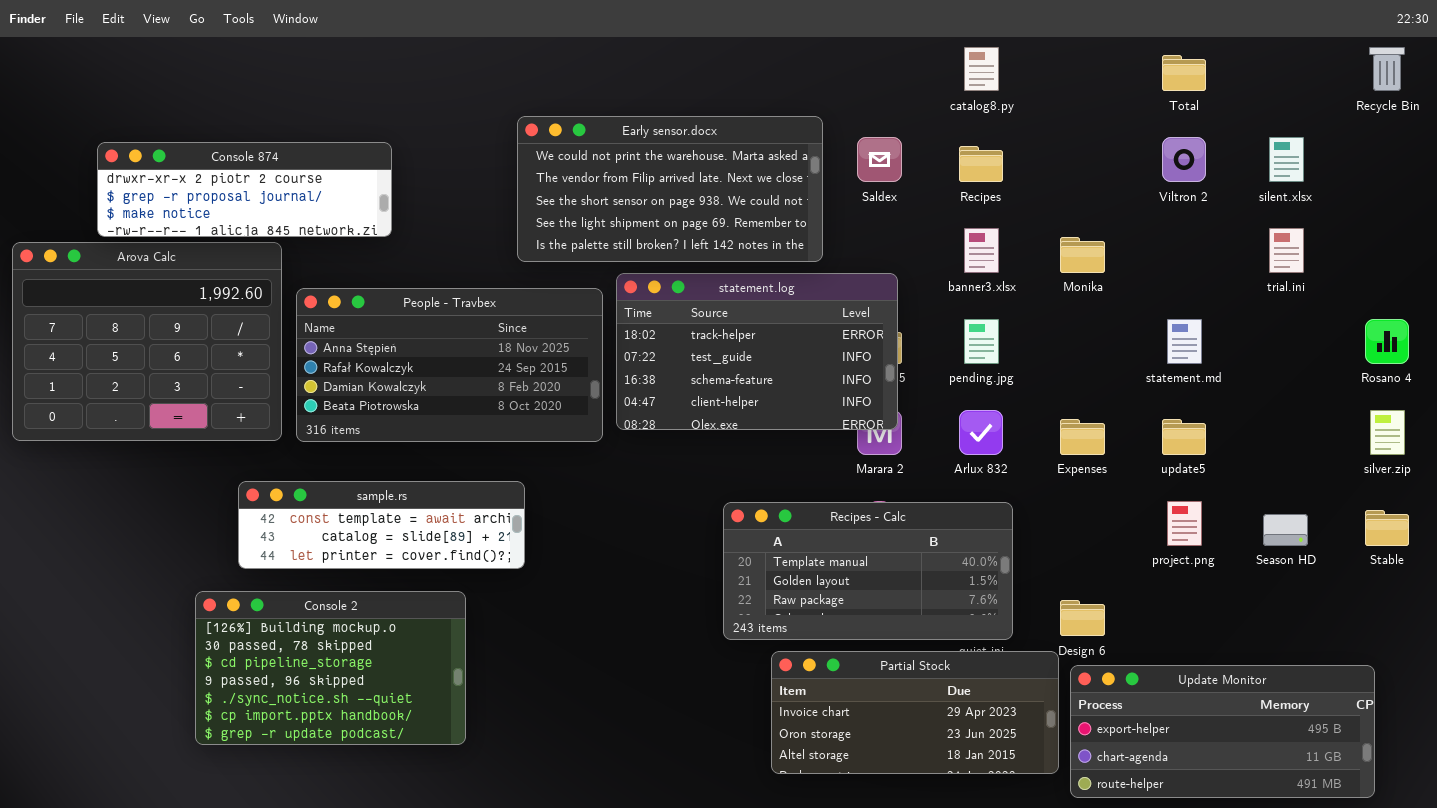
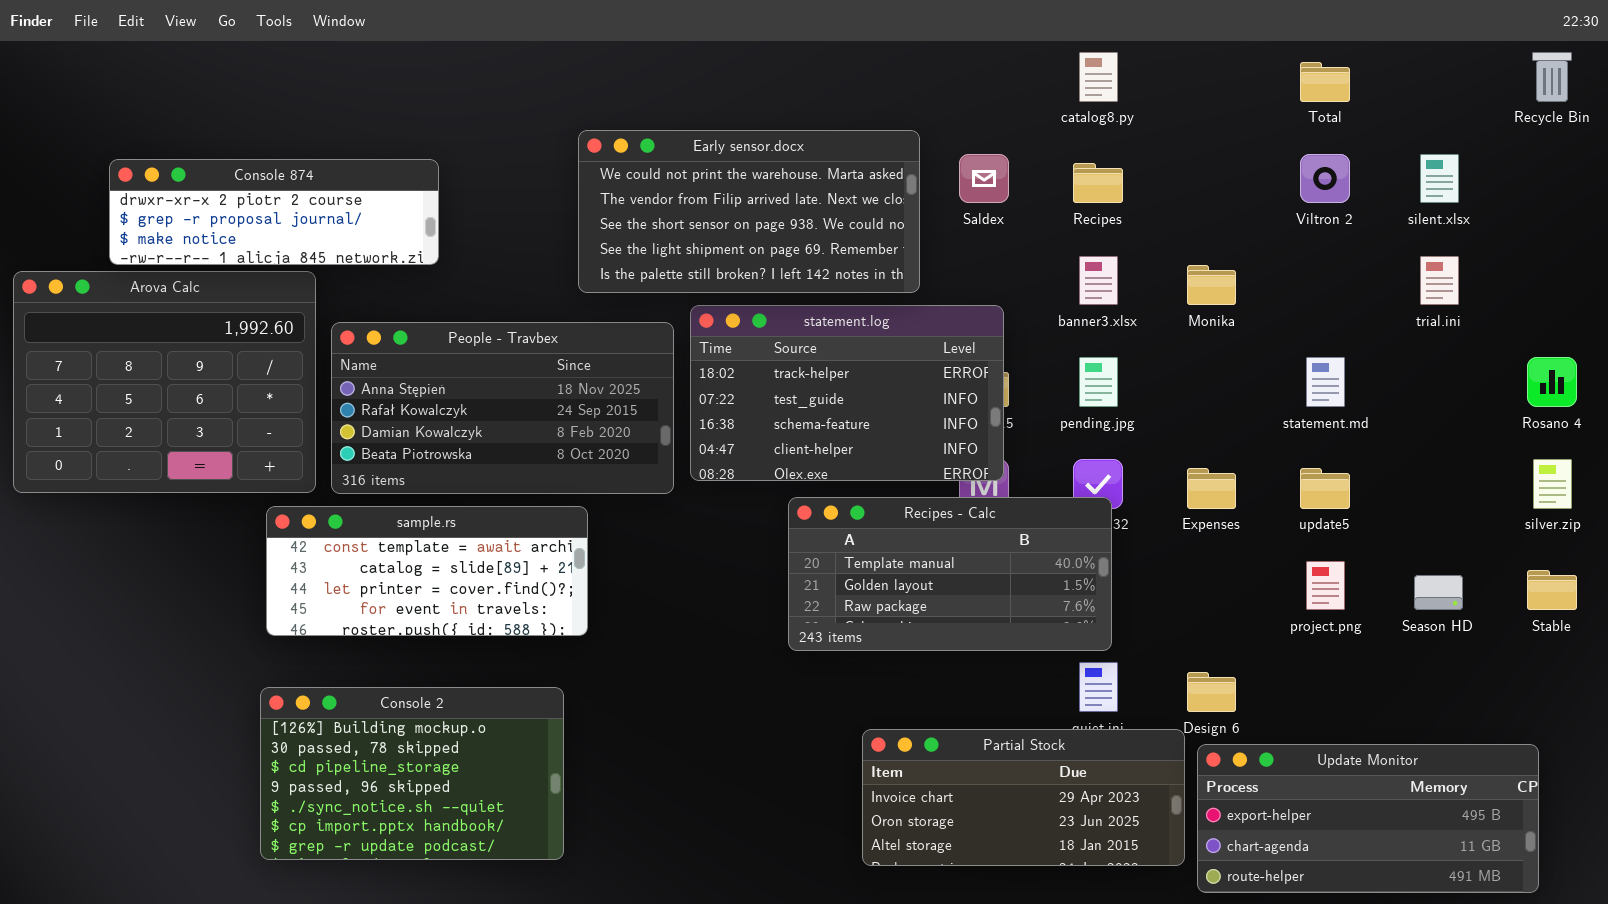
sample.rs: [238,481,525,569] -> [266,506,588,636], resized
Recipes - Calc: [723,502,1013,640] -> [788,497,1112,651], moved
Console 2: [195,591,466,745] -> [260,687,564,860], moved

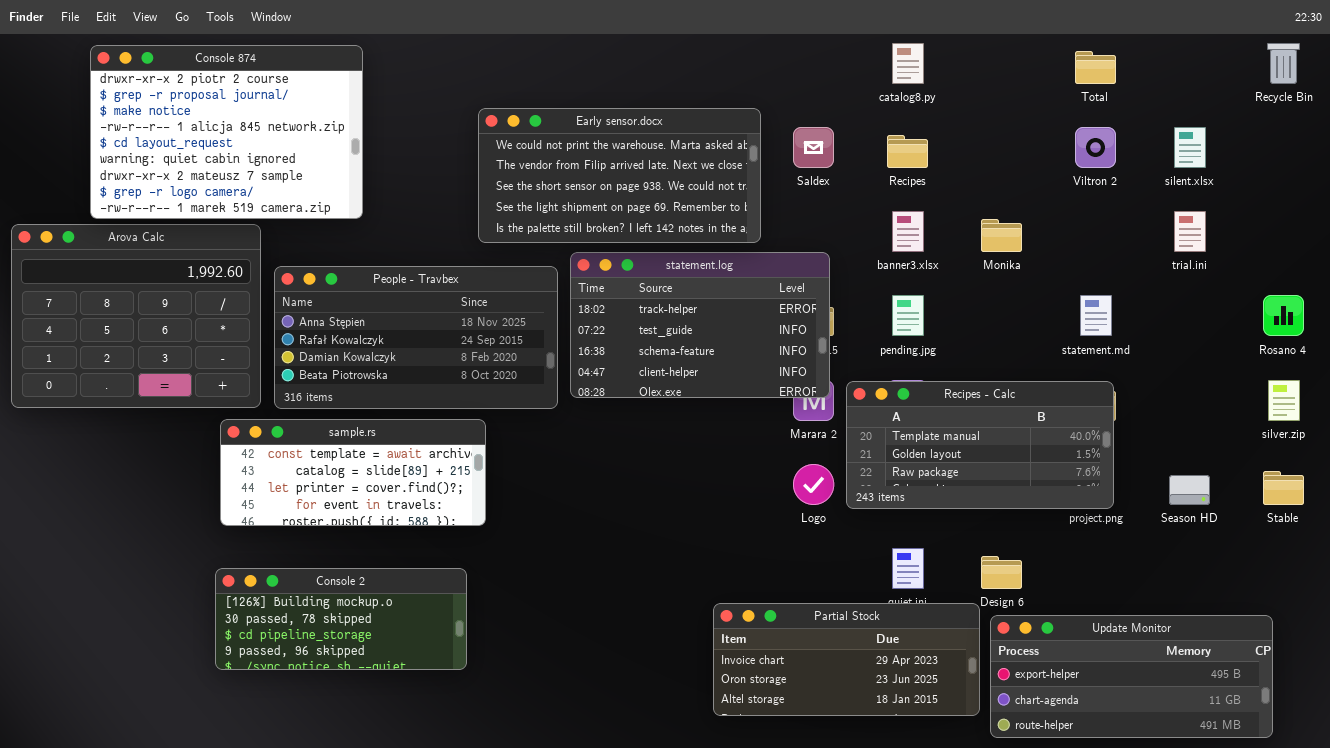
Console 874: [109,159,439,265] -> [90,45,363,219], resized
Recipes - Calc: [788,497,1112,651] -> [846,381,1114,509], moved
Console 2: [260,687,564,860] -> [215,568,467,670], resized

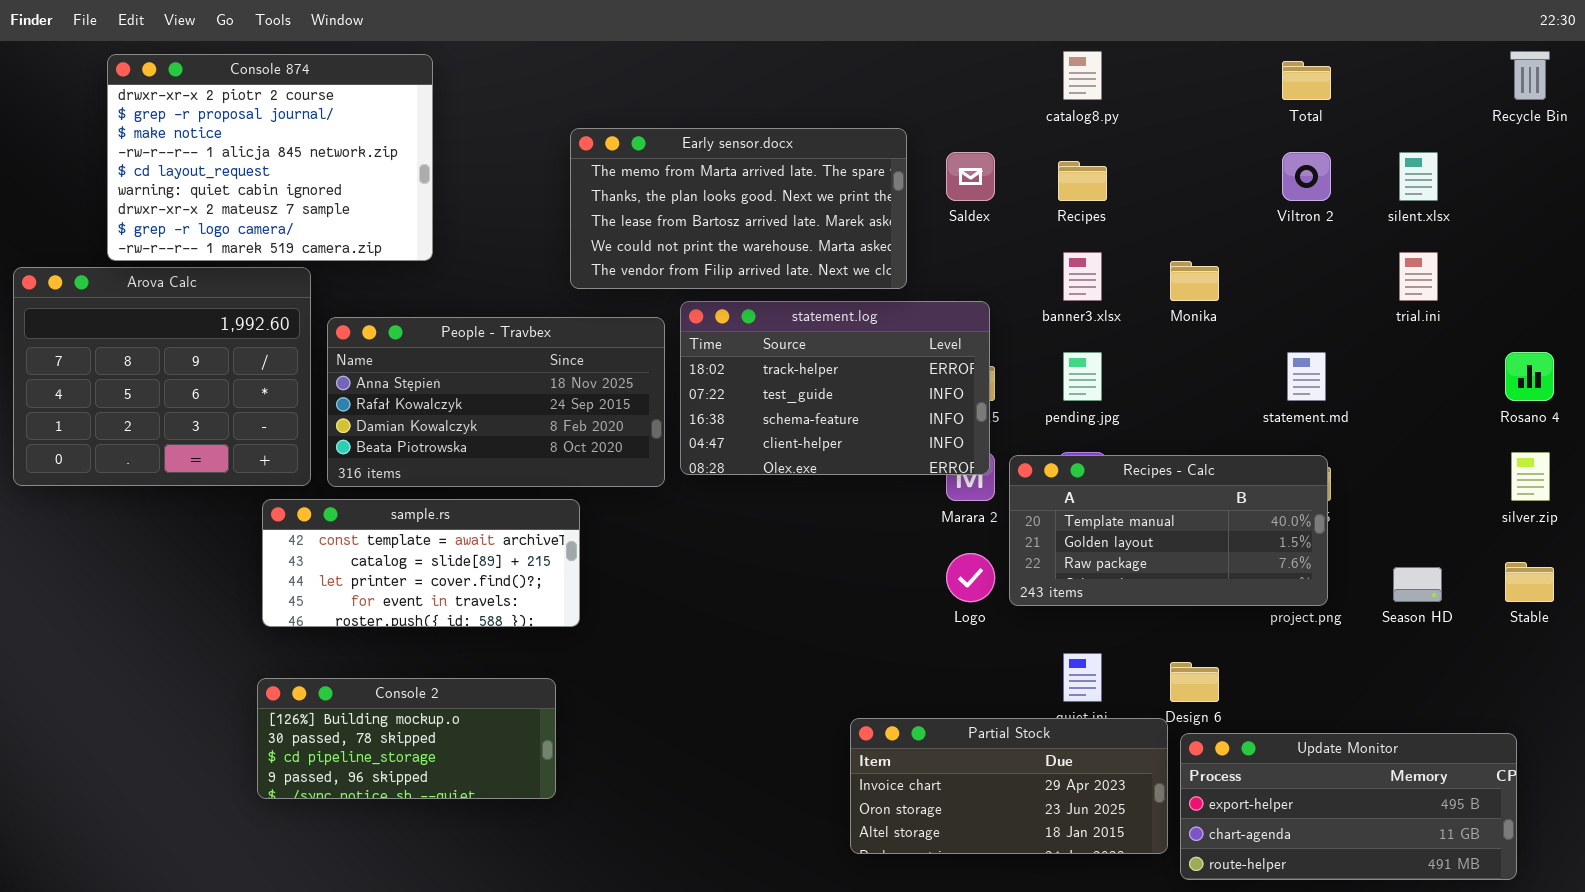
Early sensor.docx: [478,108,761,243] -> [570,128,907,289], scrolled up 3 rows

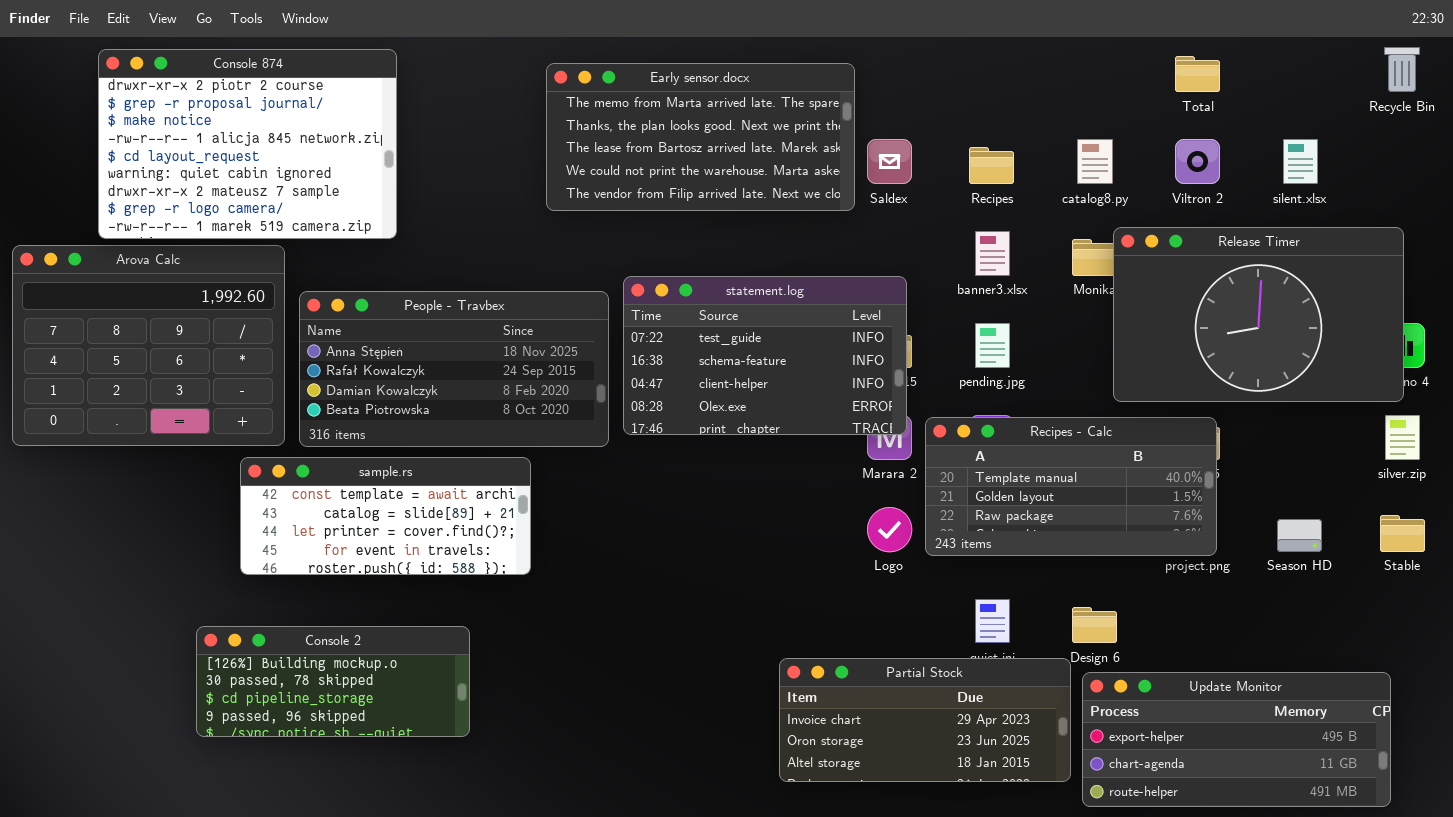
catalog8.py: [1063,51,1102,100] -> [1077,139,1113,184], moved
Early sensor.docx: [570,128,907,289] -> [546,63,855,211], moved
Release Timer: none -> [1113,227,1404,402], opened
statement.log: [680,301,990,475] -> [623,276,907,435], scrolled down 1 row
Console 2: [257,678,556,799] -> [196,626,470,737], moved

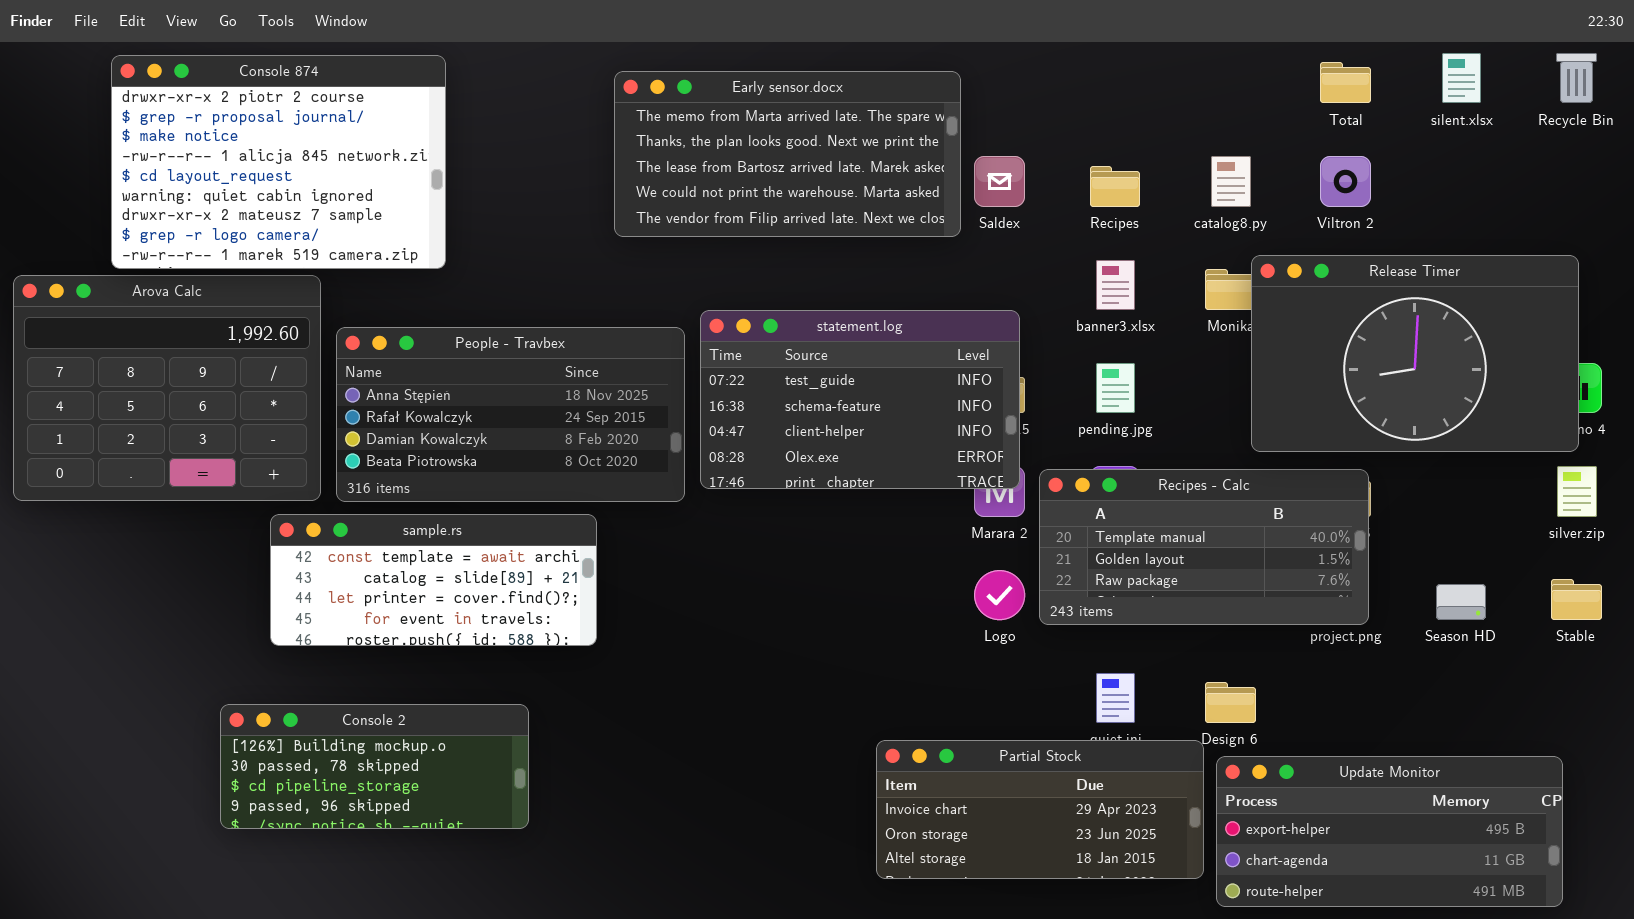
silent.xlsx: [1283,139,1318,184] -> [1442,53,1481,103], moved

